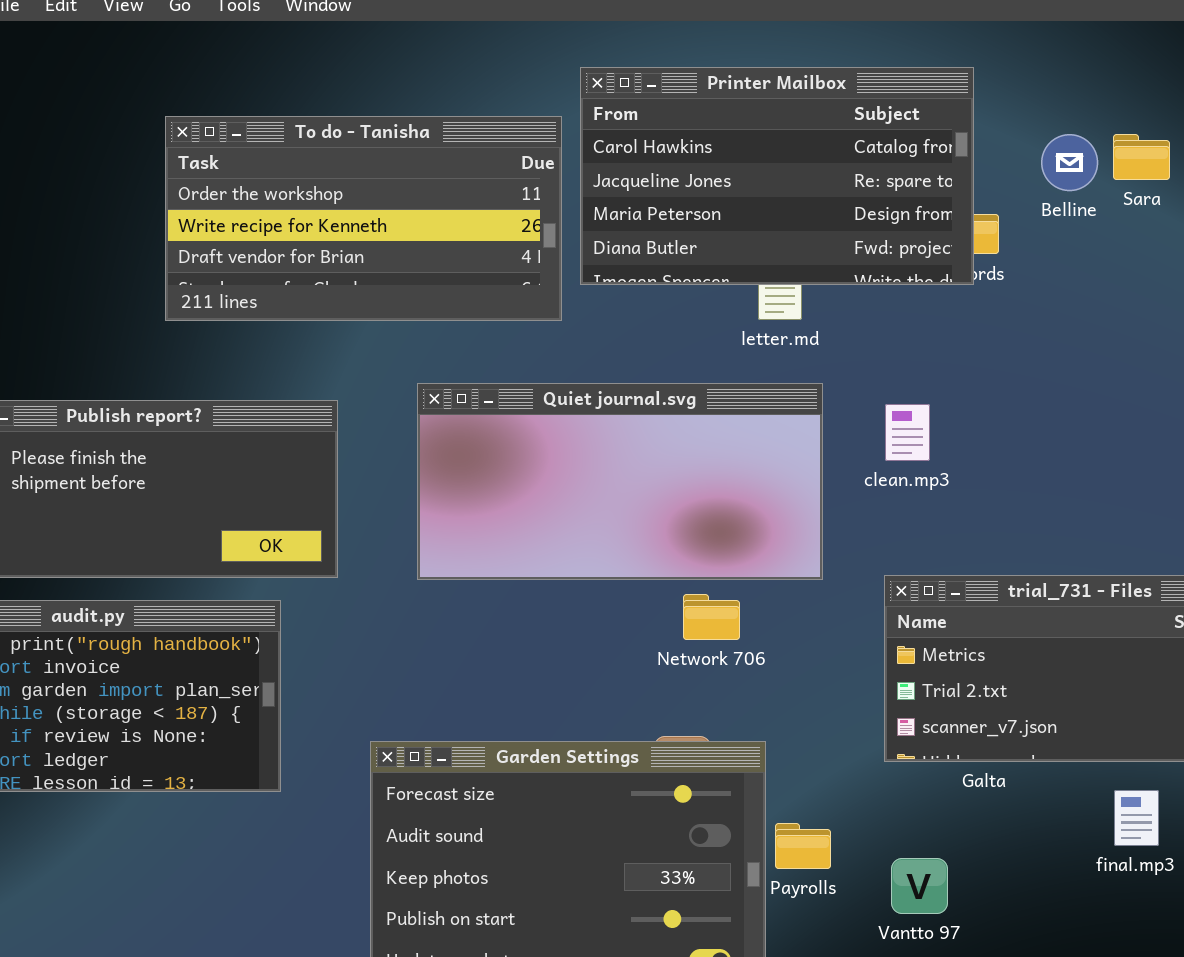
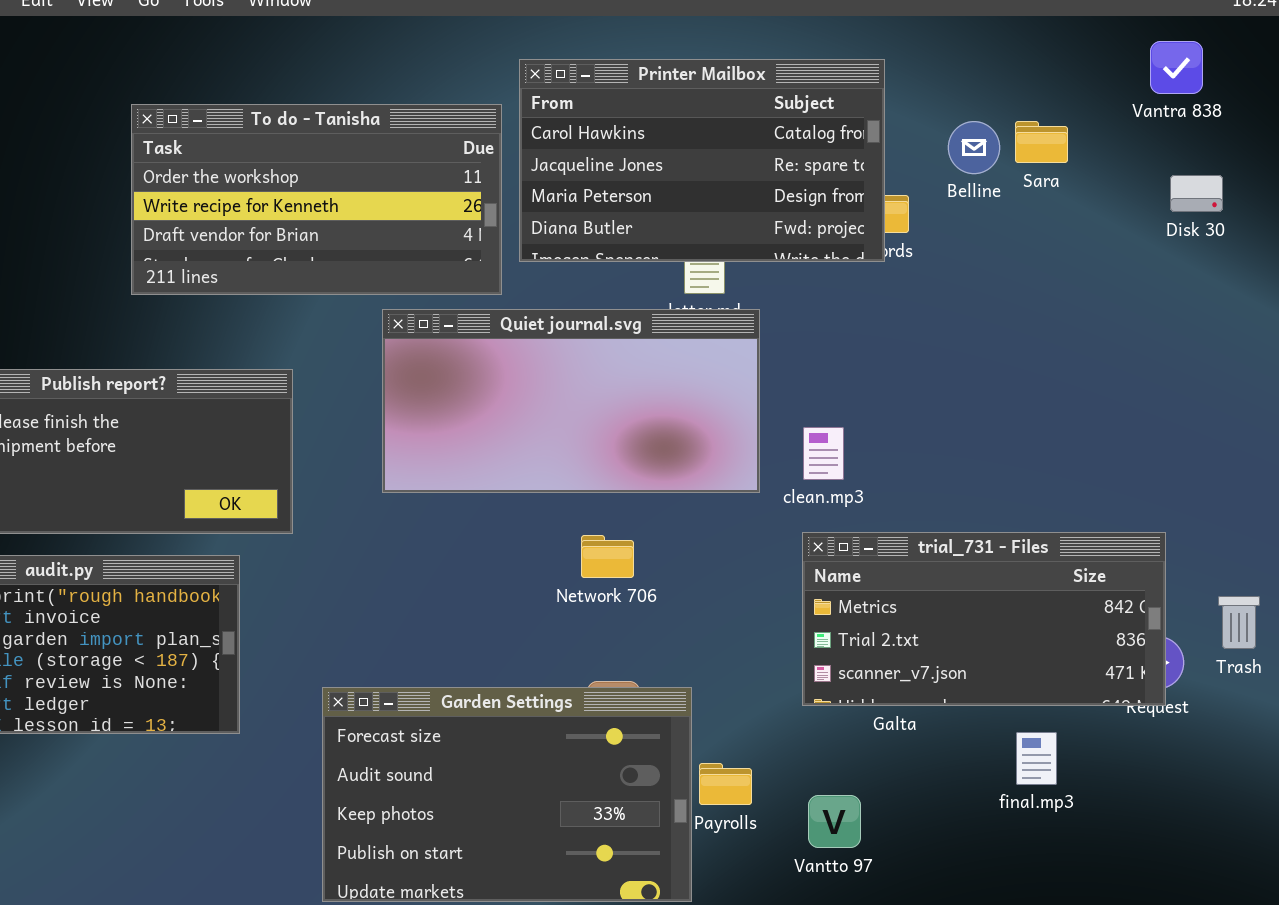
Quiet journal.svg: [417,383,823,580] -> [382,309,760,493], moved
clean.mp3: [885,404,930,461] -> [803,427,844,480], moved
Network 706: [683,594,740,640] -> [581,535,634,578], moved

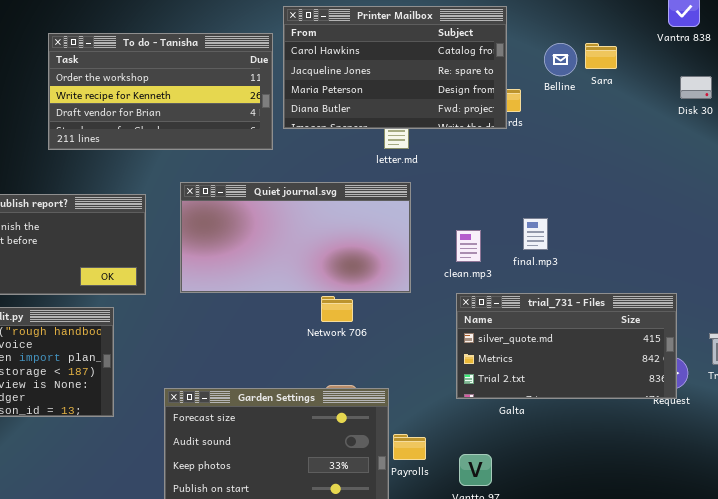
Quiet journal.svg: [382,309,760,493] -> [180,182,411,293], moved
trial_731 - Files: [802,532,1166,706] -> [456,293,677,399], scrolled up 1 row
final.mp3: [1016,732,1057,785] -> [523,218,548,250], moved

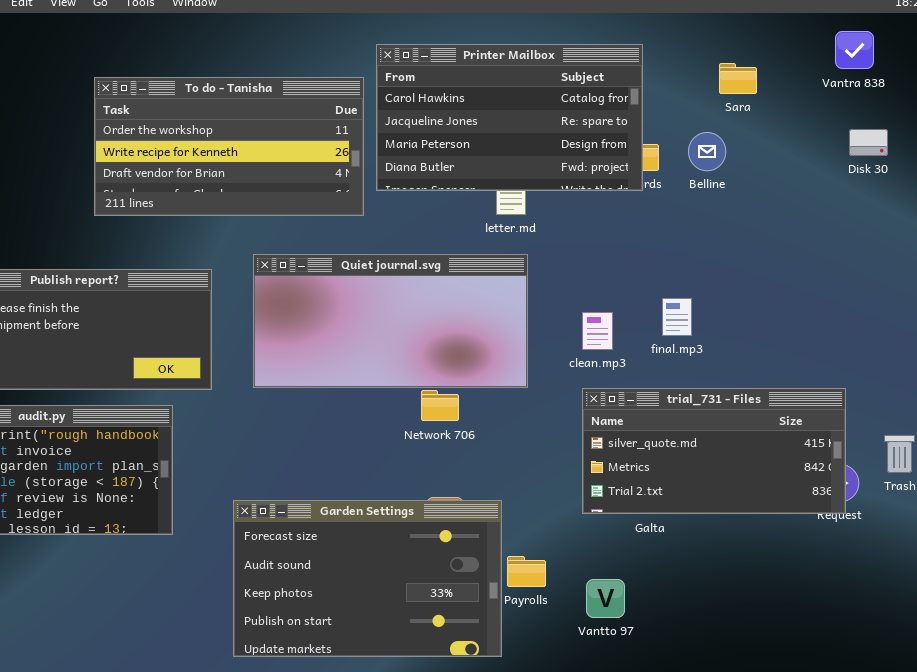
Belline: [544,43,577,76] -> [688,132,726,171], moved
Sara: [585,43,617,69] -> [719,63,757,94], moved

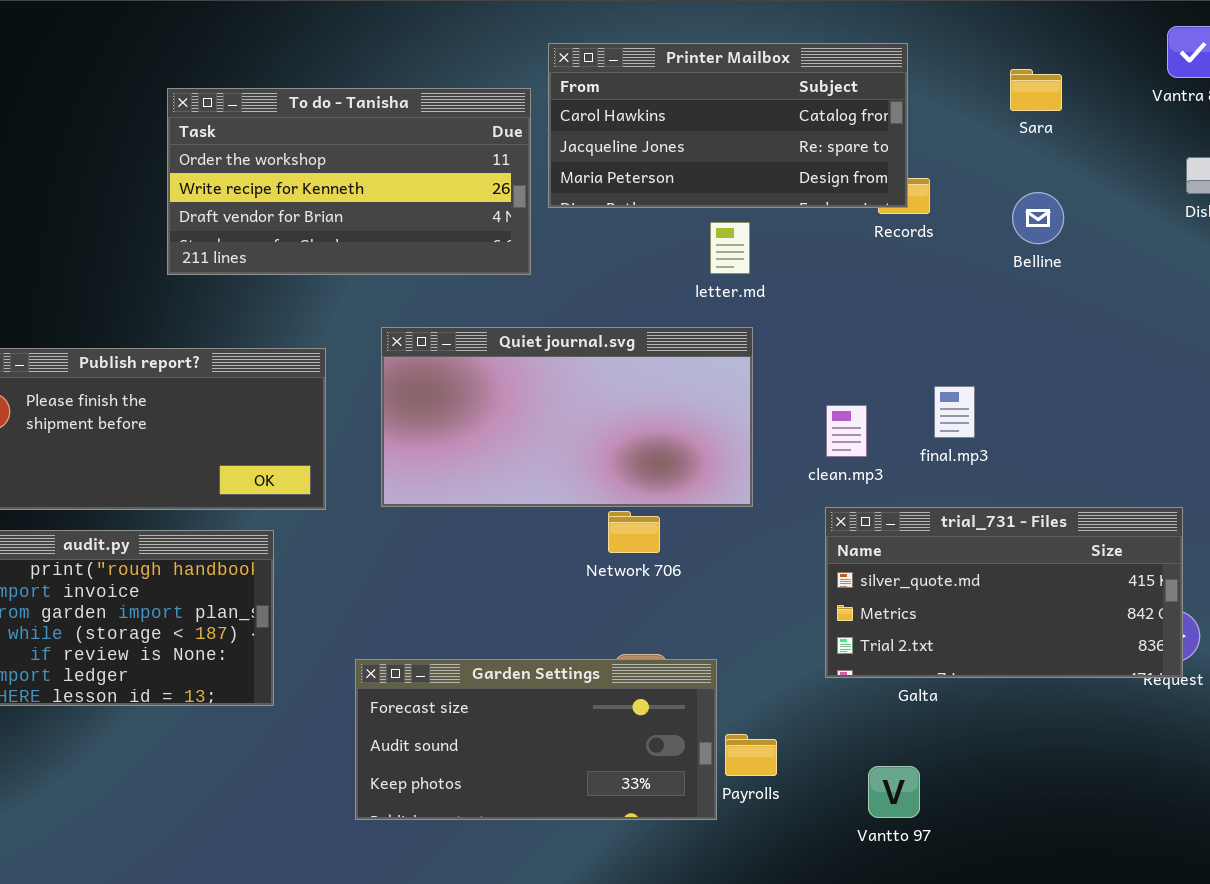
Printer Mailbox: [376,44,643,191] -> [548,43,908,208], resized
Belline: [688,132,726,171] -> [1012,192,1064,244], moved
Garden Settings: [233,500,502,657] -> [355,659,717,820], resized
Vantto 97: [586,579,625,618] -> [868,766,920,818], moved

